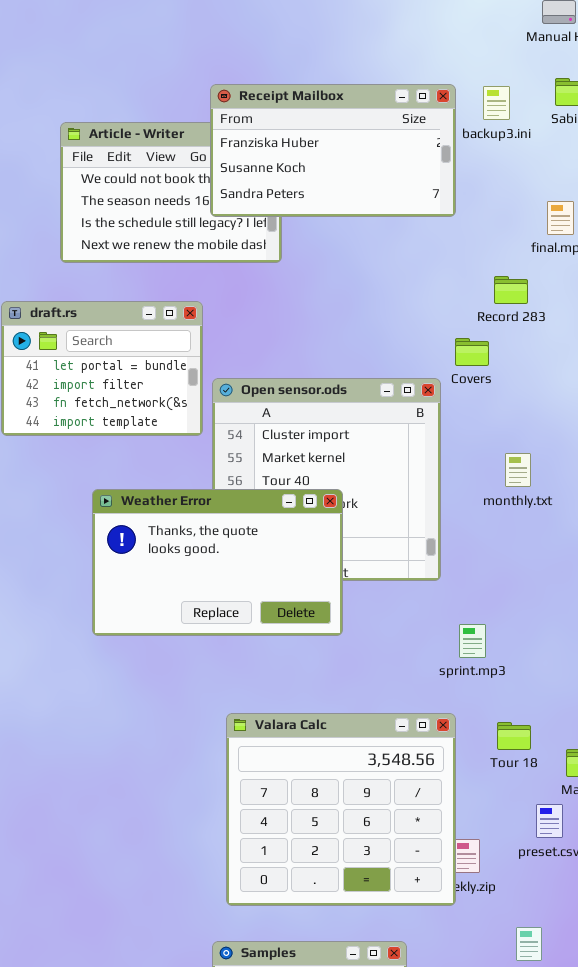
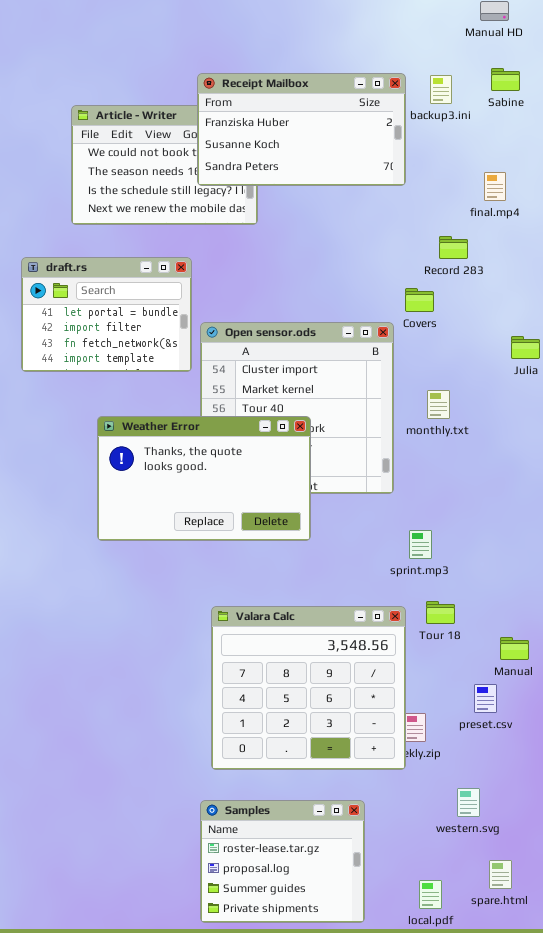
monthly.txt: [505,453,531,487] -> [427,390,450,419], moved
Tour 18: [497,722,531,750] -> [426,601,455,624], moved

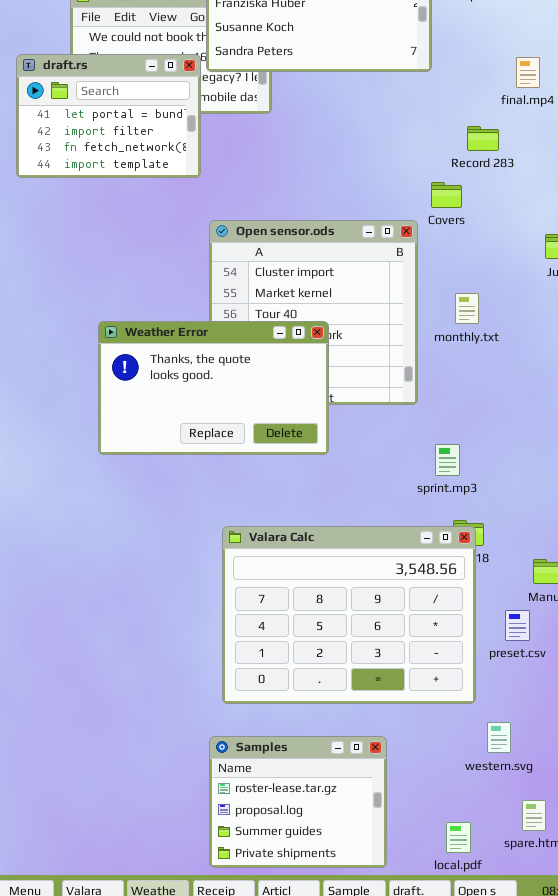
draft.rs: [21,257,192,372] -> [16,54,201,178], moved
Valara Calc: [211,606,406,770] -> [222,526,476,704], resized

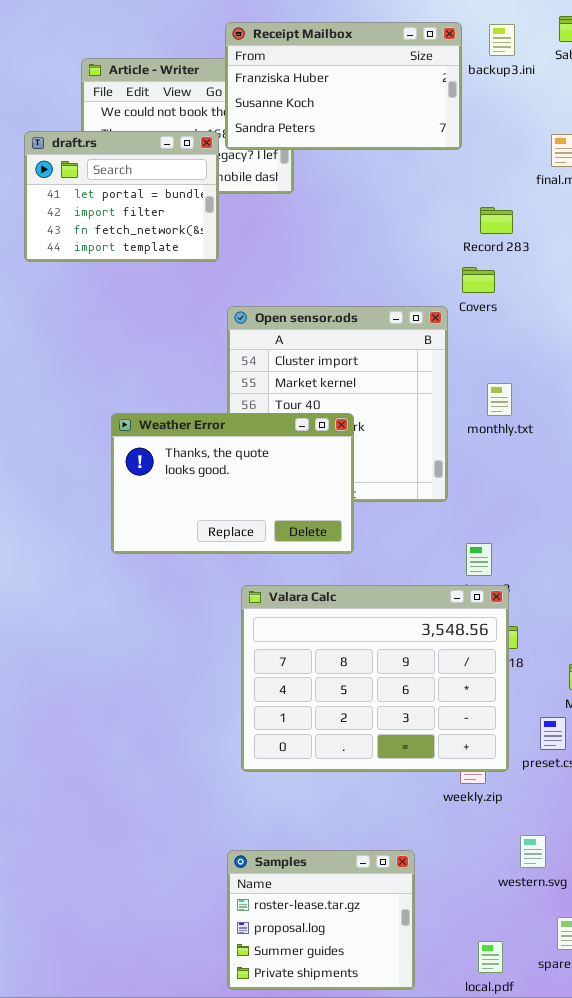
Record 283: [467,126,499,151] -> [480,207,513,234], moved
Valara Calc: [222,526,476,704] -> [241,585,509,772], moved

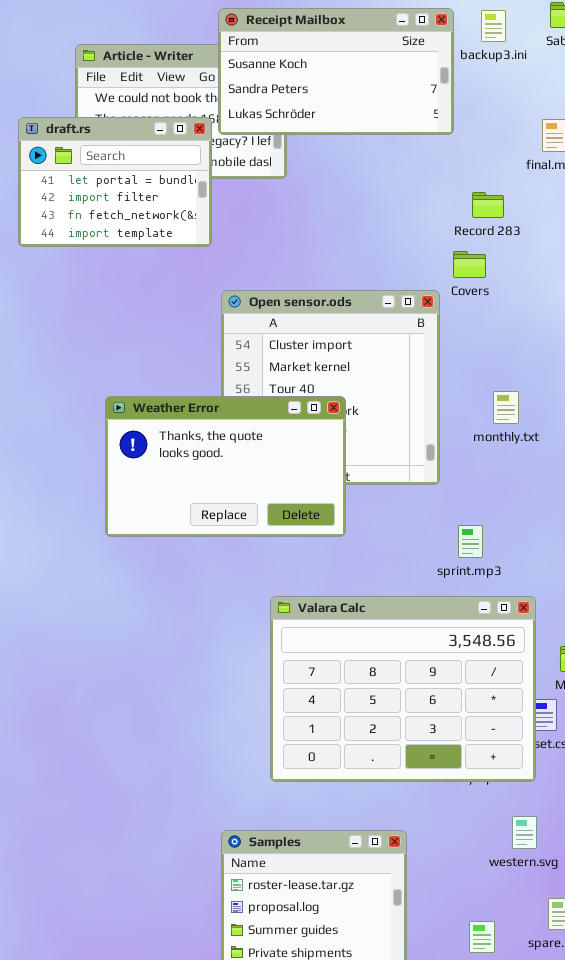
Receipt Mailbox: [225,22,462,150] -> [218,8,454,135], scrolled down 1 row
monthly.txt: [487,383,512,416] -> [493,391,519,424], moved
Valara Calc: [241,585,509,772] -> [270,596,536,782], moved

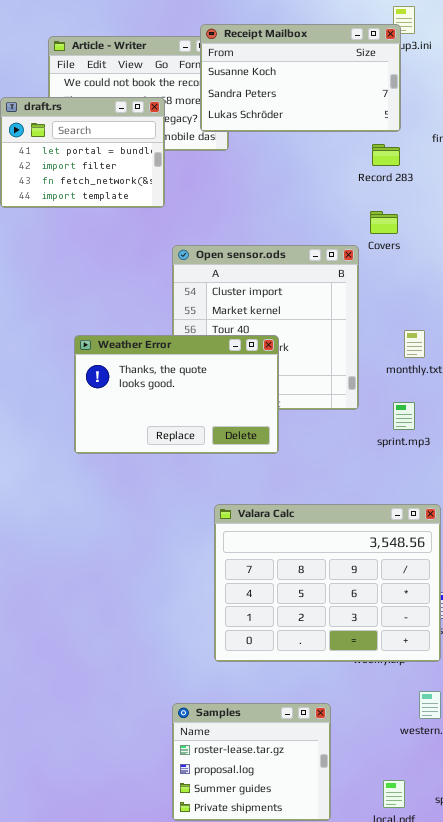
Receipt Mailbox: [218,8,454,135] -> [200,24,401,132], moved
Record 283: [472,192,504,218] -> [372,144,400,166], moved
sprint.mp3: [458,525,483,558] -> [393,402,415,430], moved

